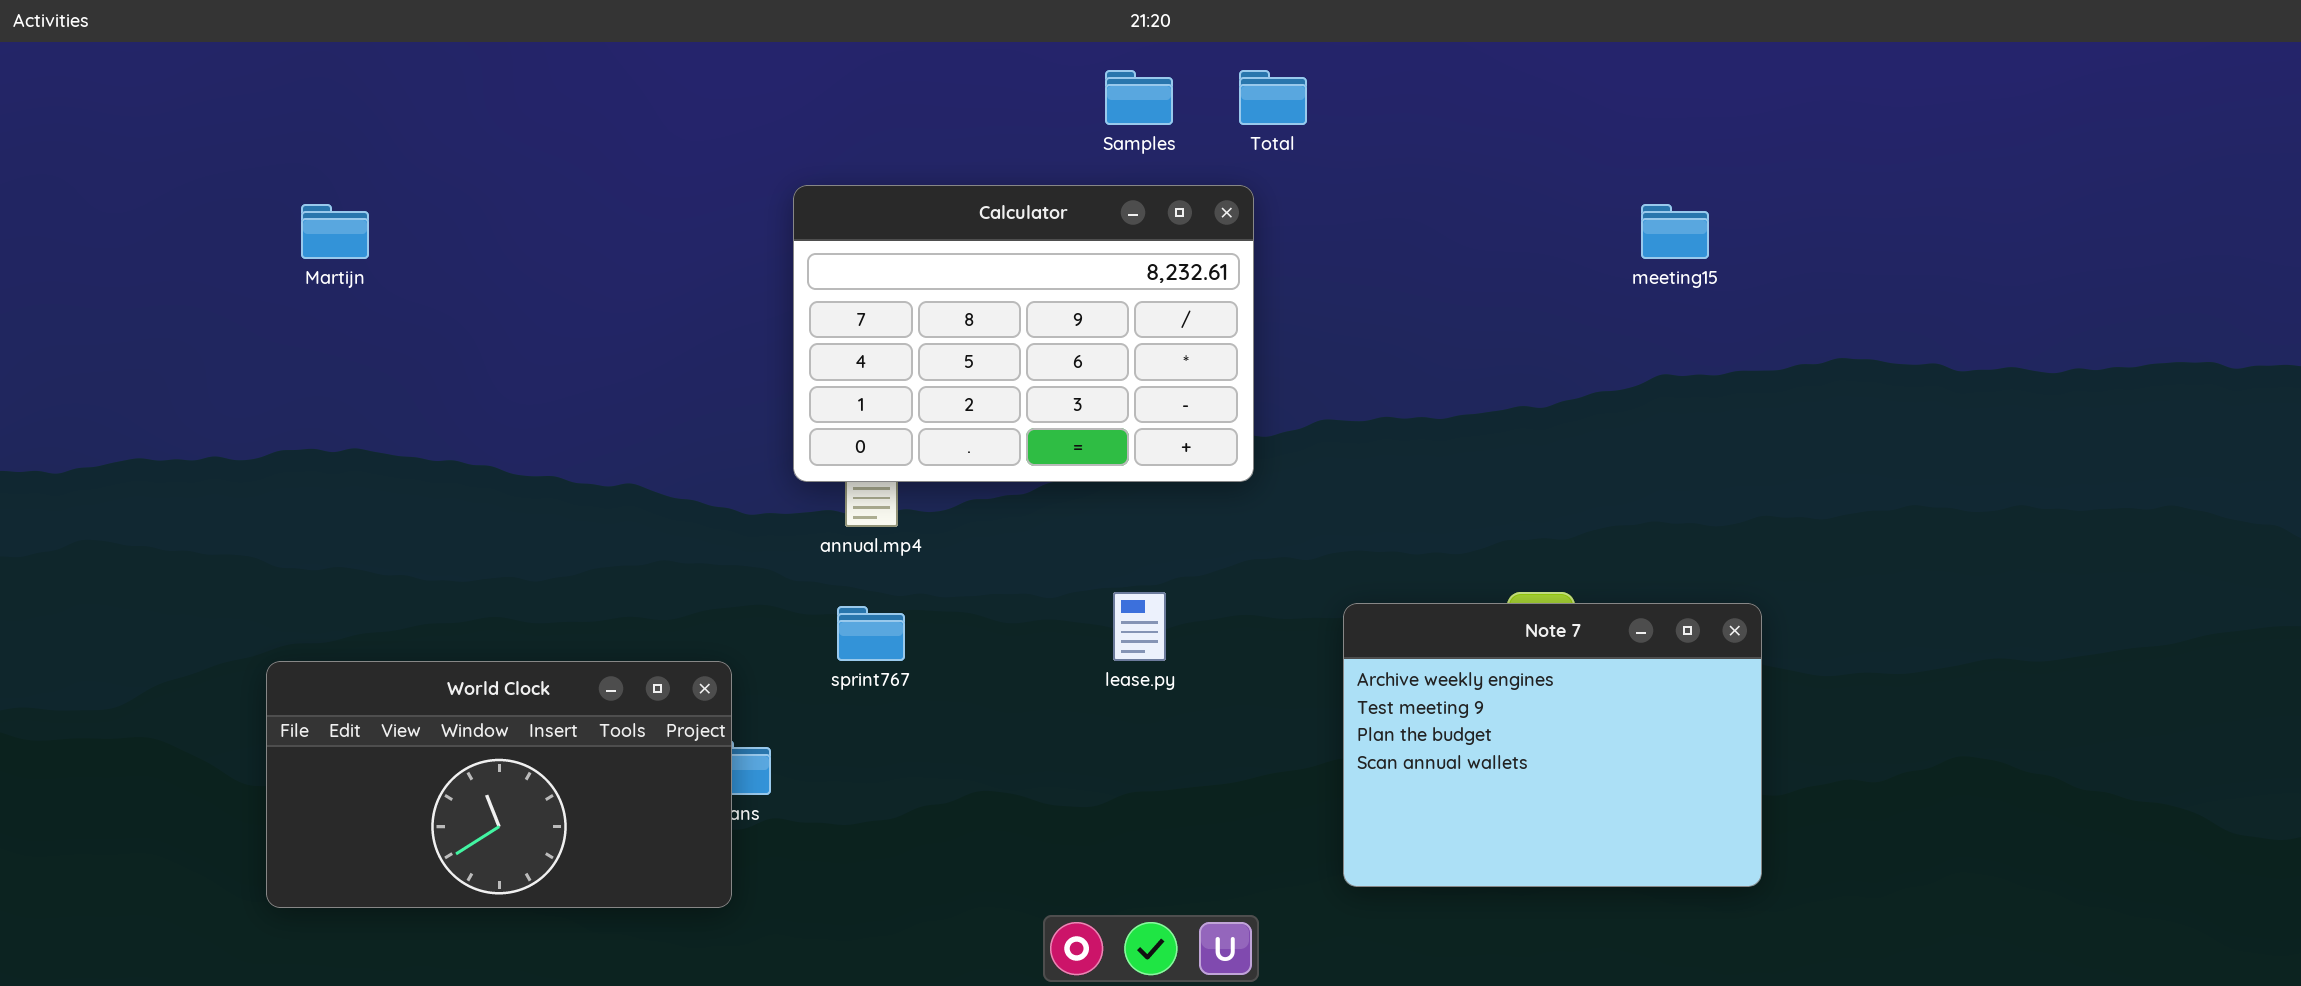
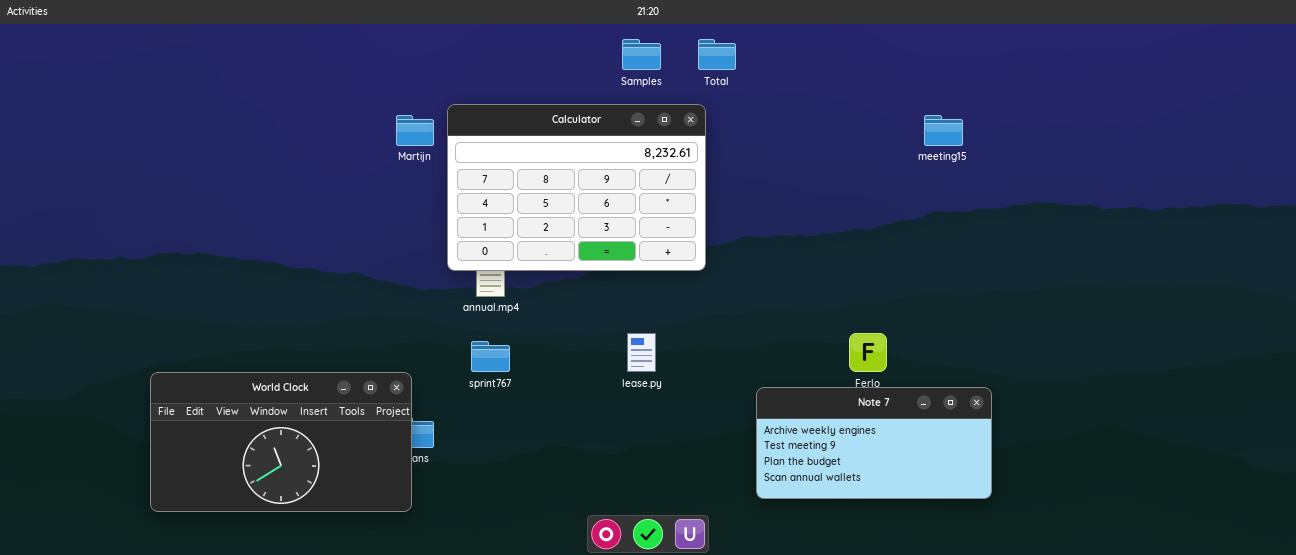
Martijn: [301,204,369,259] -> [396,115,434,146], moved
Note 7: [1343,603,1762,887] -> [756,387,992,499], resized

